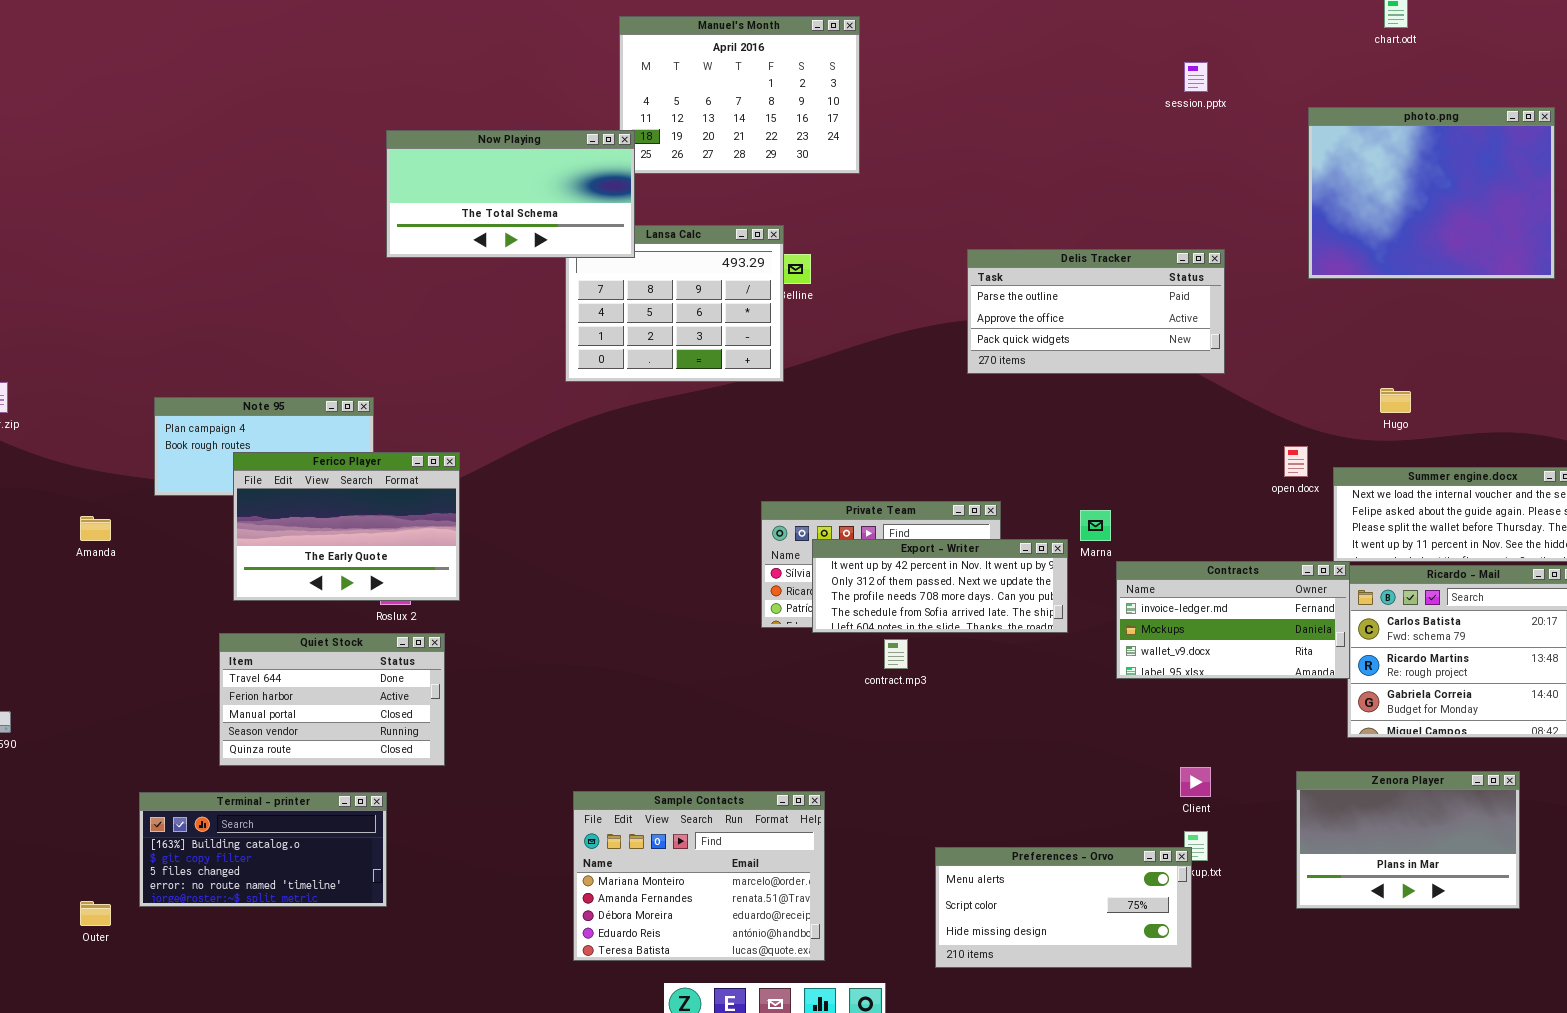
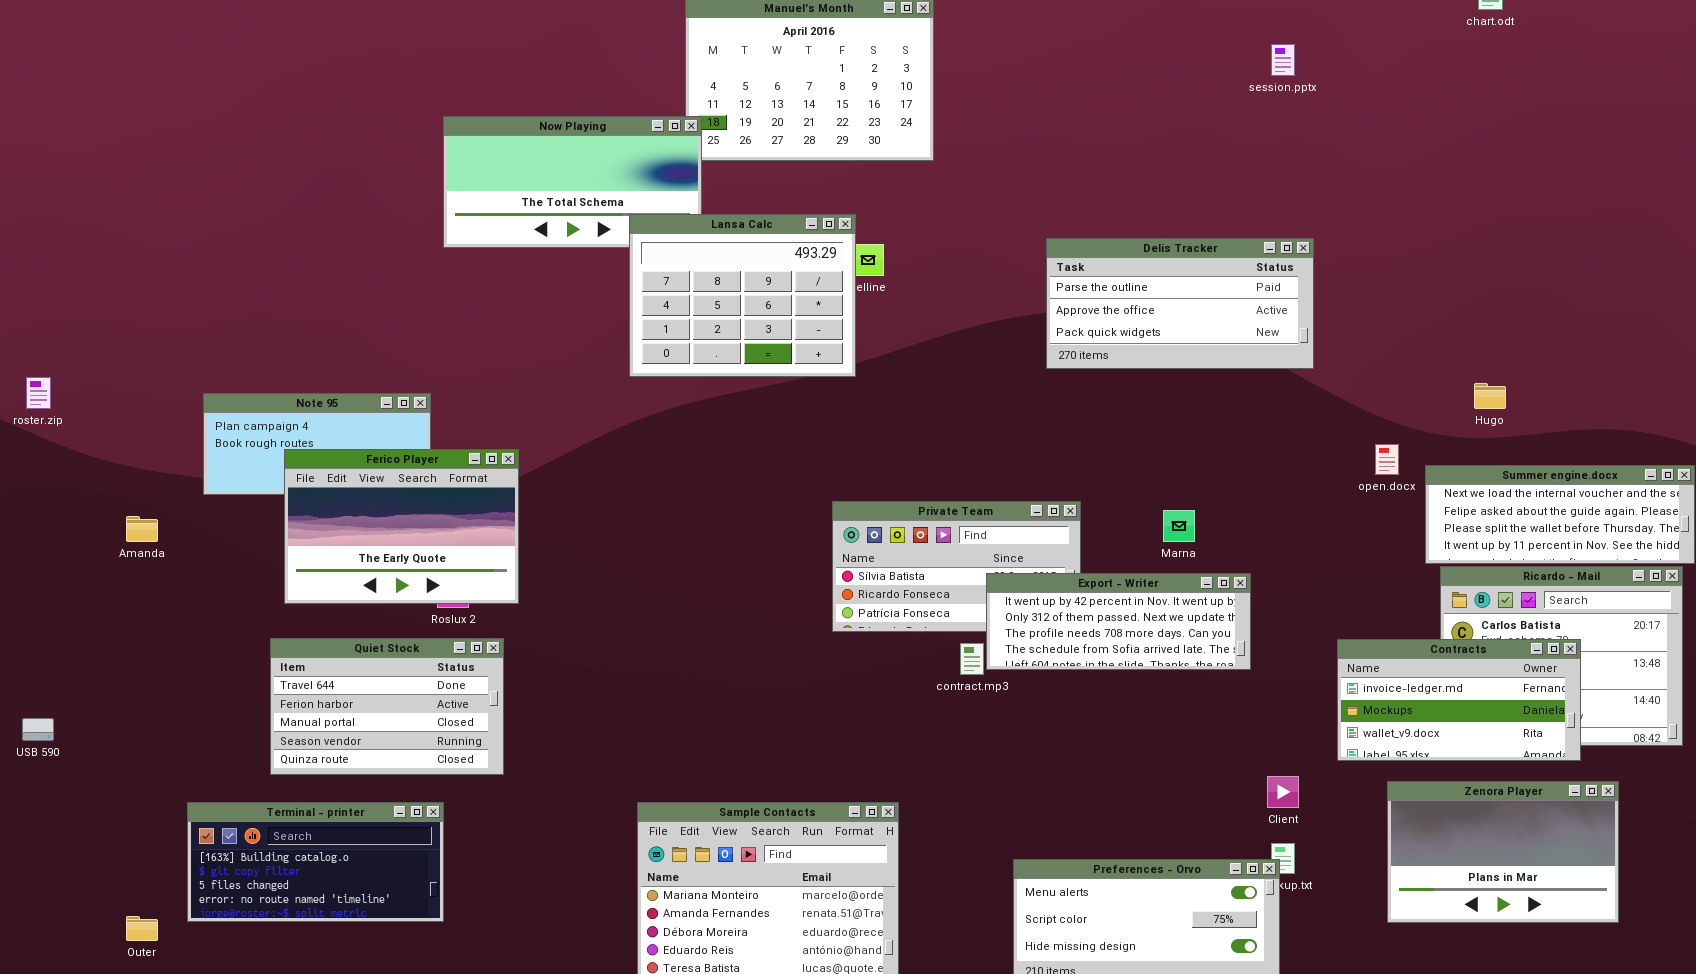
photo.png: [1308,107,1555,279] -> none, closed
Lansa Calc: [565,225,784,382] -> [629,214,856,377], raised
Export - Writer: [812,539,1068,633] -> [986,573,1251,670], moved
Contracts: [1116,561,1350,679] -> [1337,639,1581,761], moved

